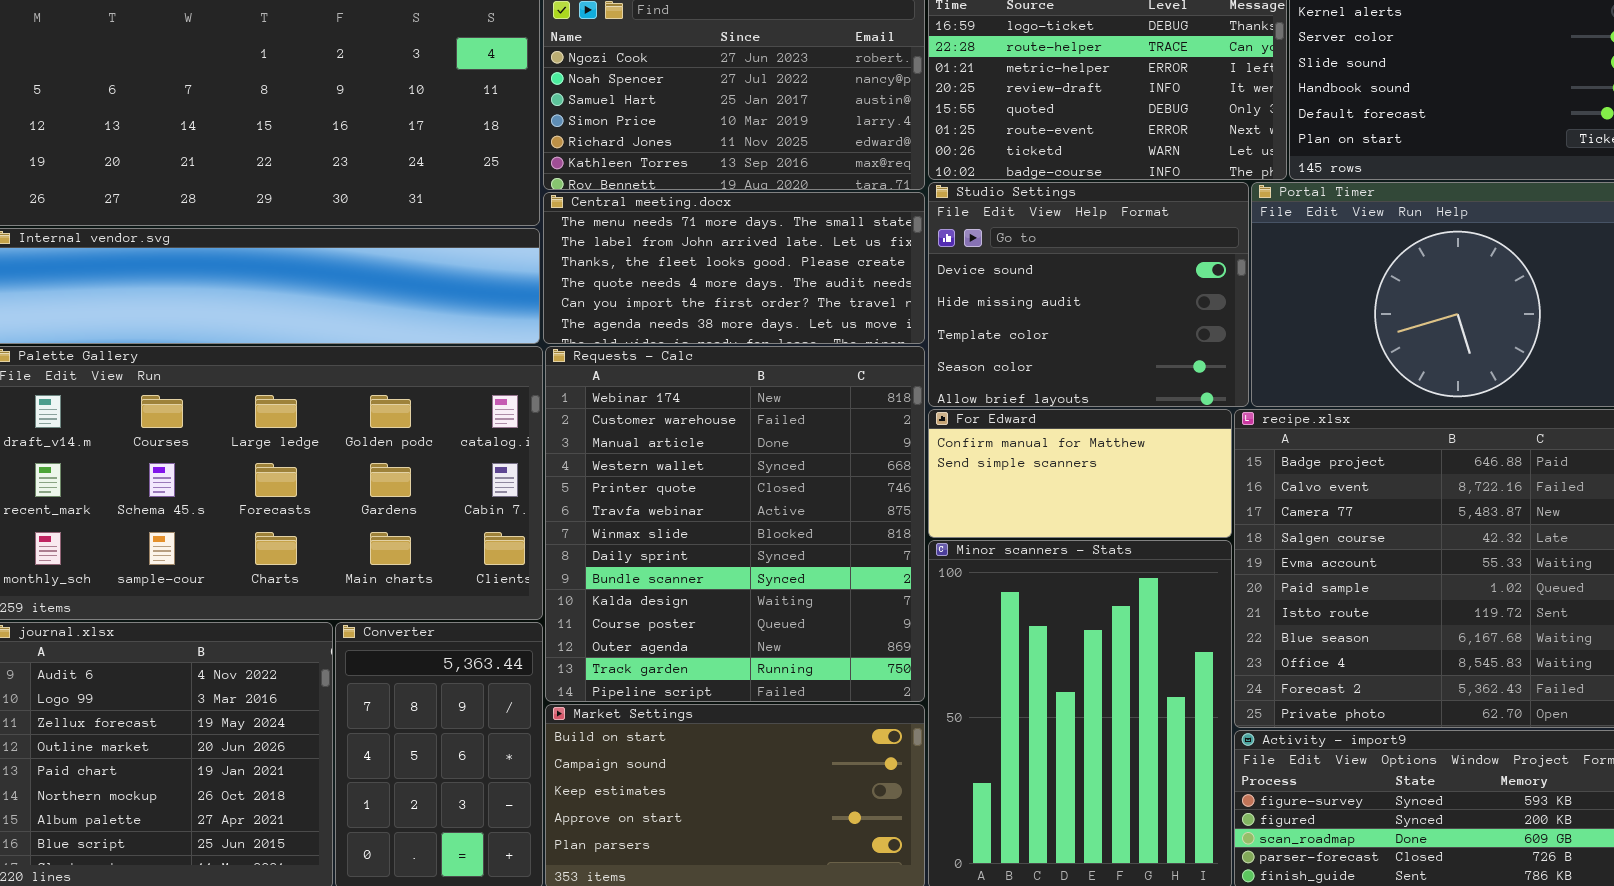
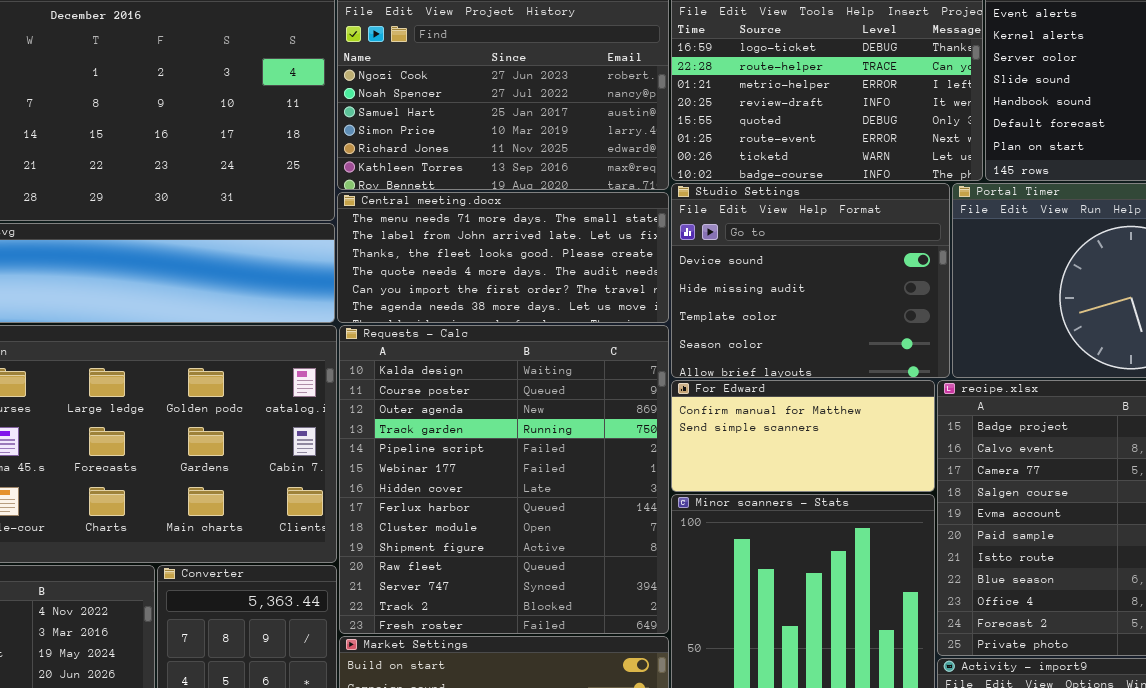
Requests - Calc: [545,346,925,702] -> [339,325,669,634], scrolled down 9 rows

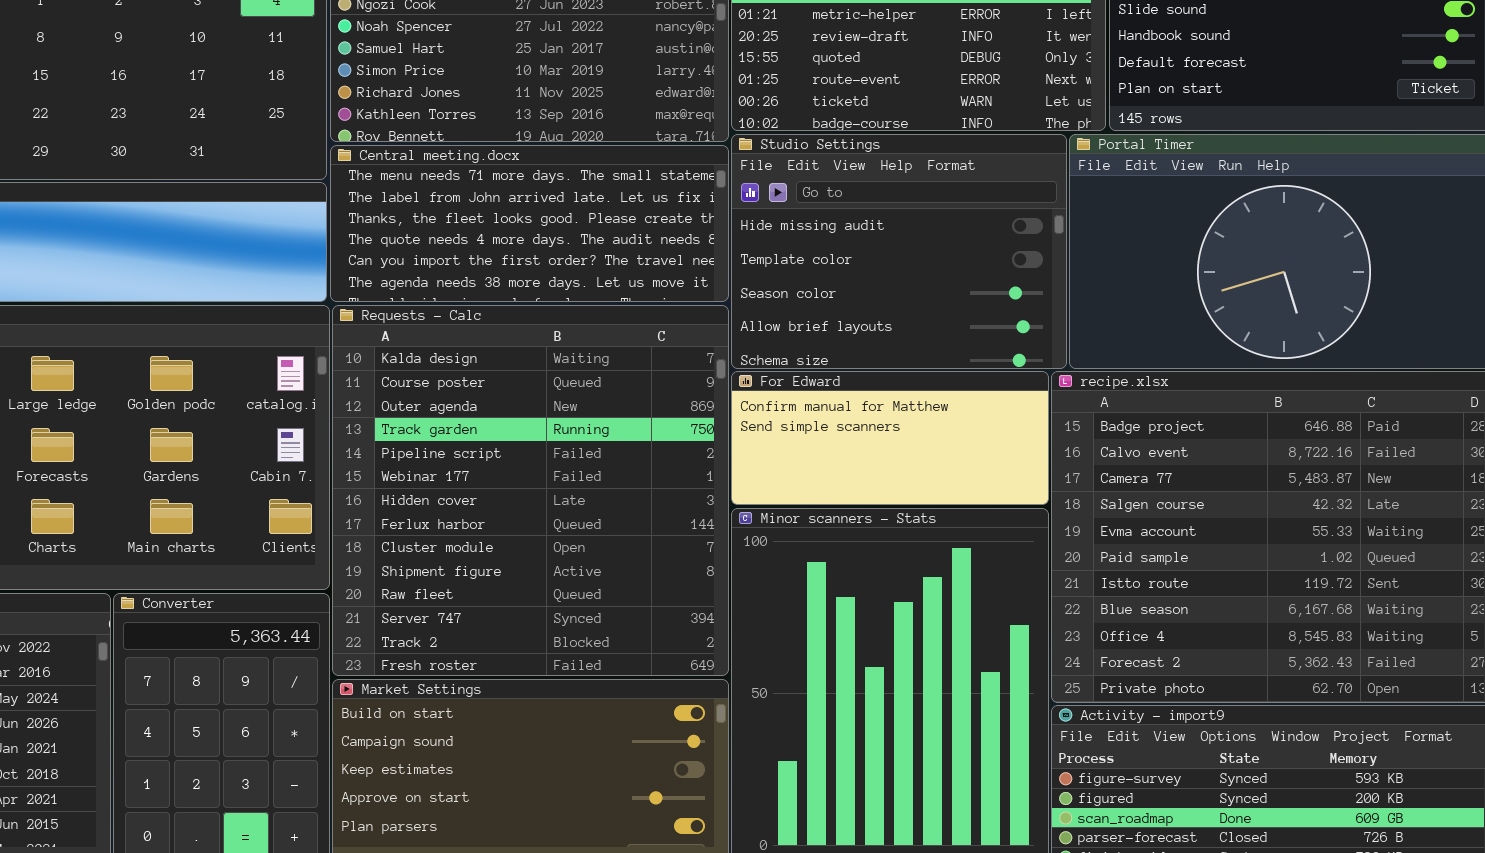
Studio Settings: [671,183,950,378] -> [731,134,1067,369], scrolled down 1 row

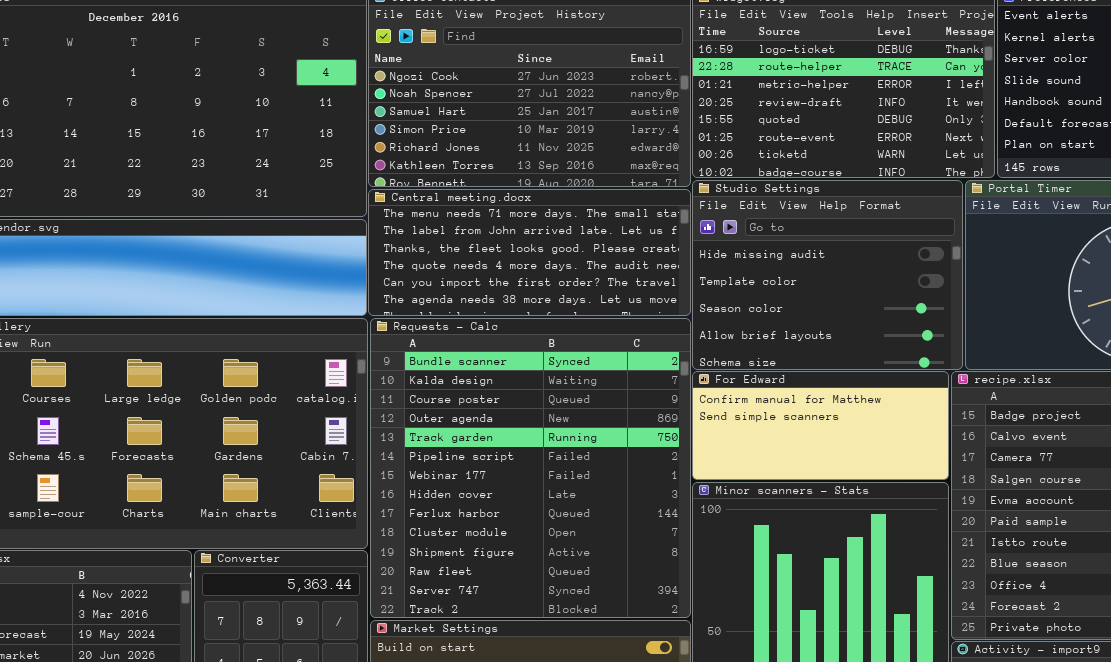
Requests - Calc: [332,305,729,676] -> [370,318,691,618], scrolled up 1 row

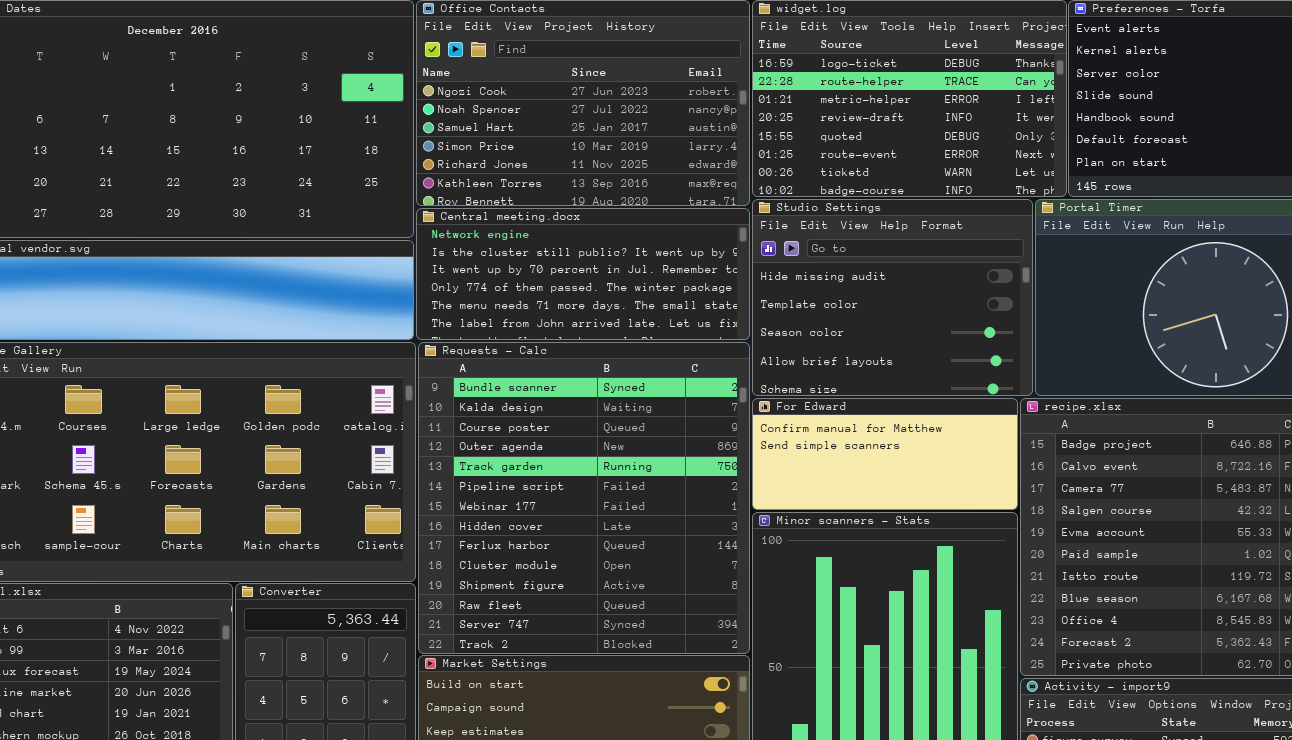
Central meeting.docx: [368,189,691,316] -> [416,208,750,340], scrolled up 4 rows

